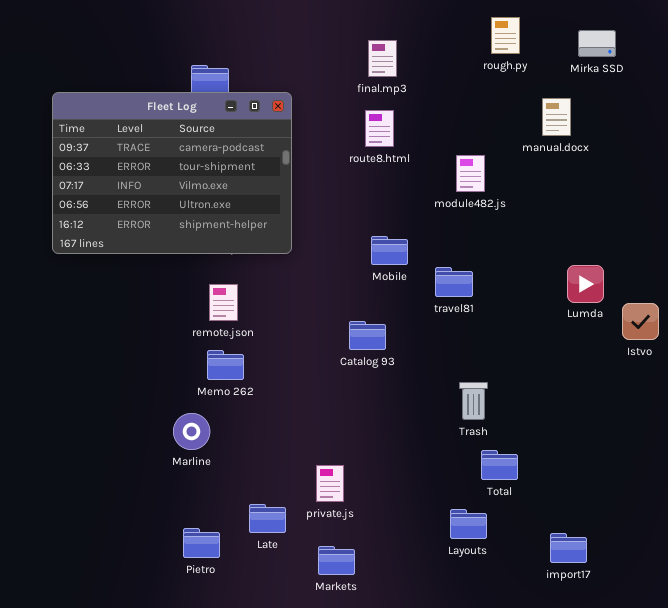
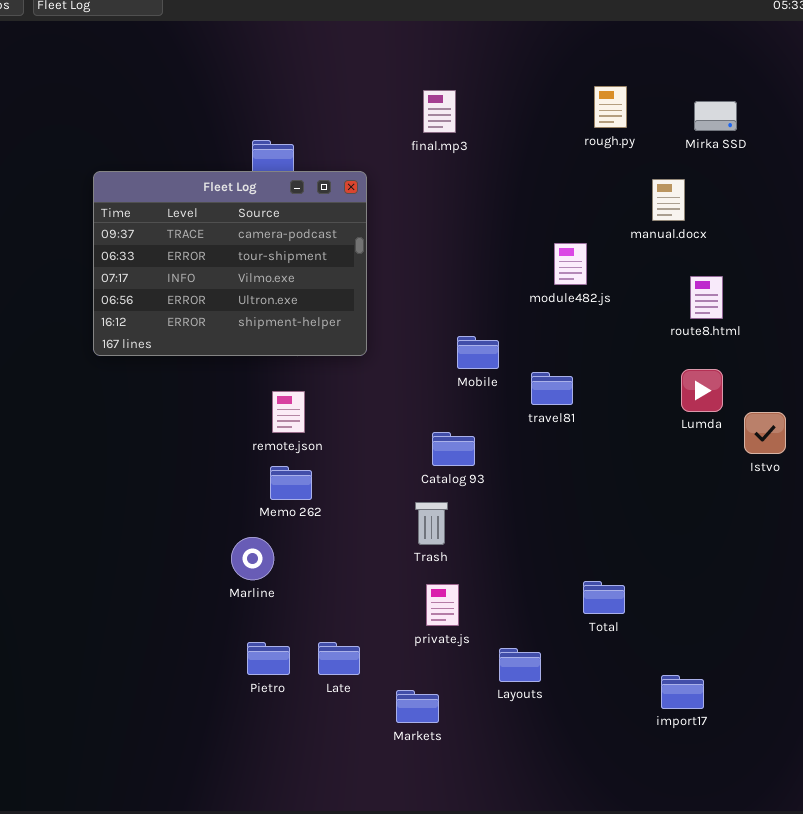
final.mp3: [368,40,397,77] -> [423,90,456,133], moved
route8.html: [365,110,394,147] -> [690,276,723,319], moved
Trash: [459,382,488,420] -> [415,502,448,545], moved
private.js: [316,465,344,502] -> [426,584,459,626], moved
Layouts: [450,509,487,539] -> [499,648,541,682], moved
Pietro: [183,528,220,558] -> [247,642,290,675], moved

